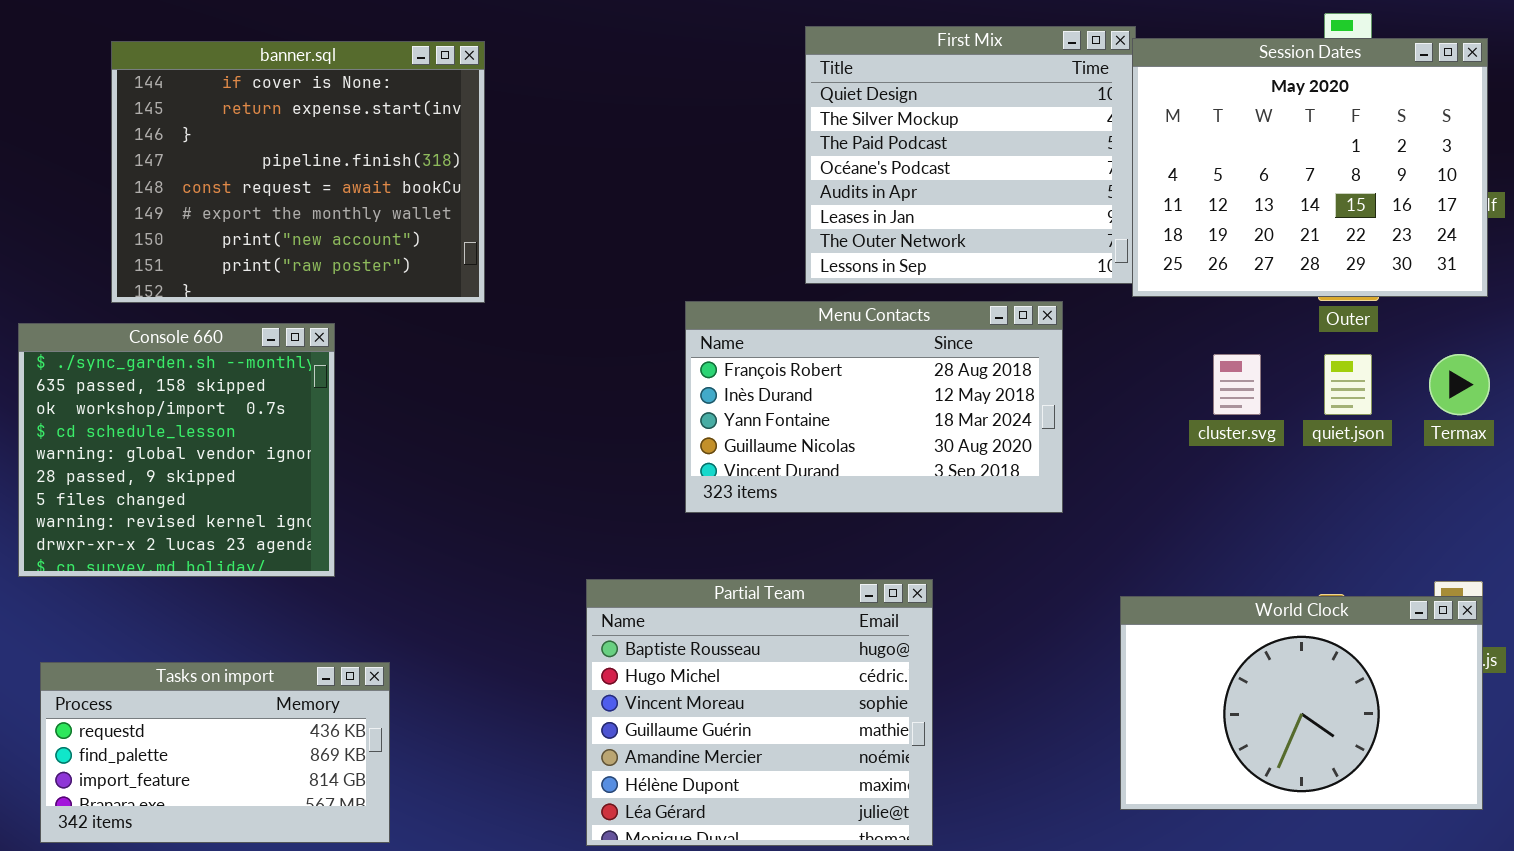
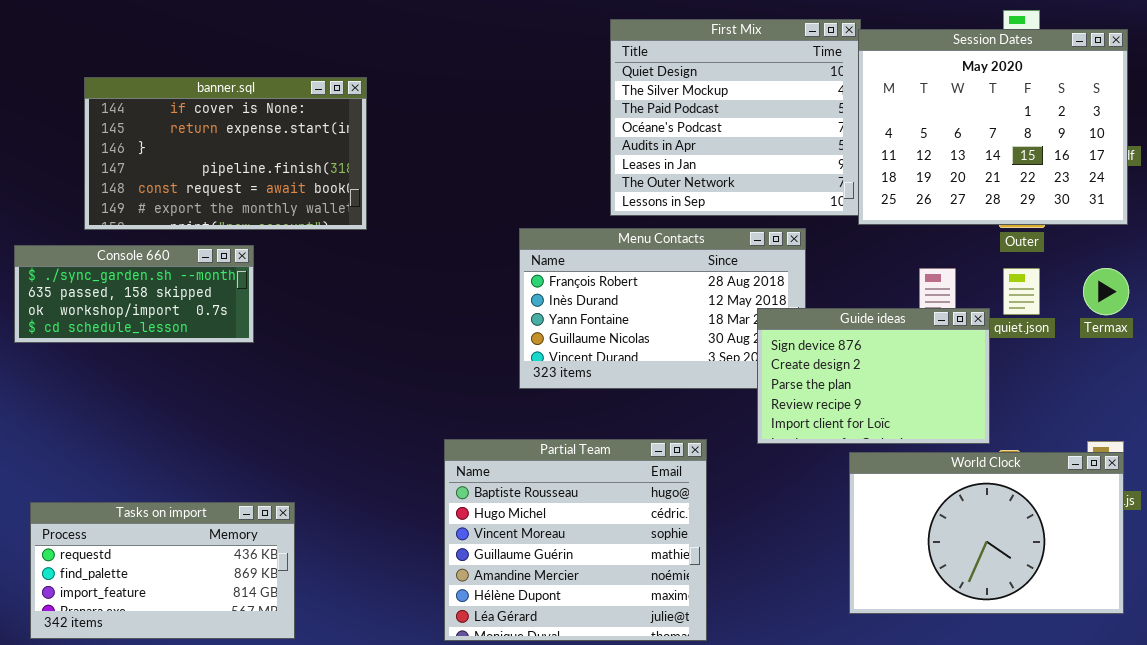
banner.sql: [111,41,485,303] -> [84,77,367,230], resized
Console 660: [18,323,335,577] -> [14,245,254,343], resized
Guide ideas: none -> [757,308,990,444], opened

